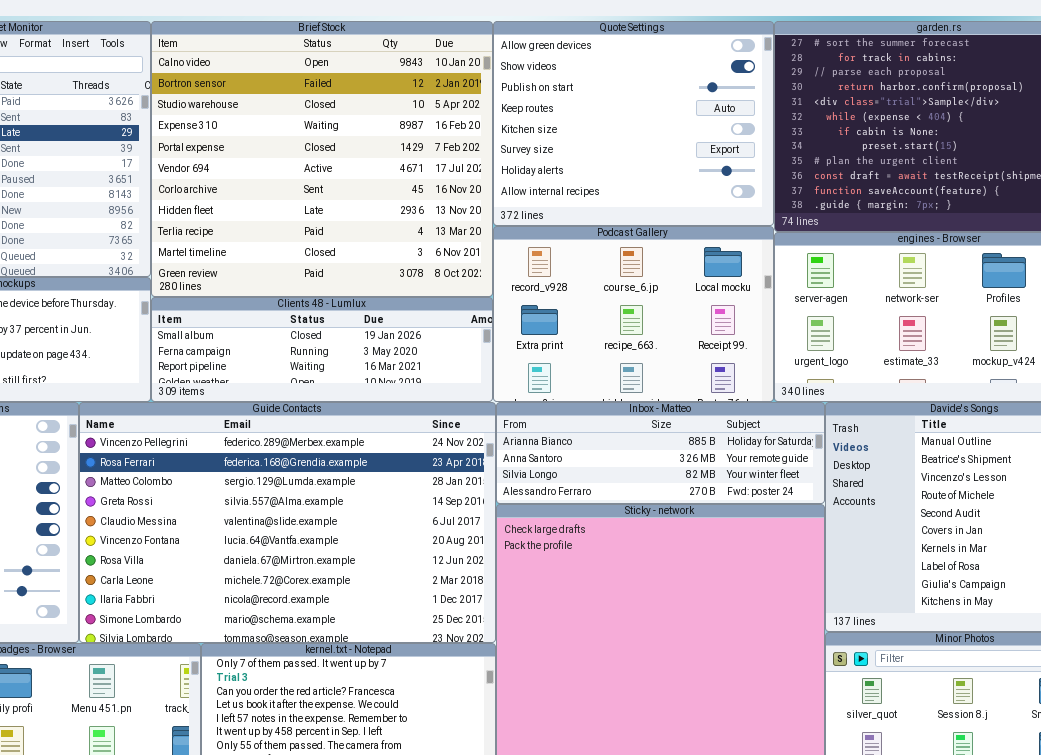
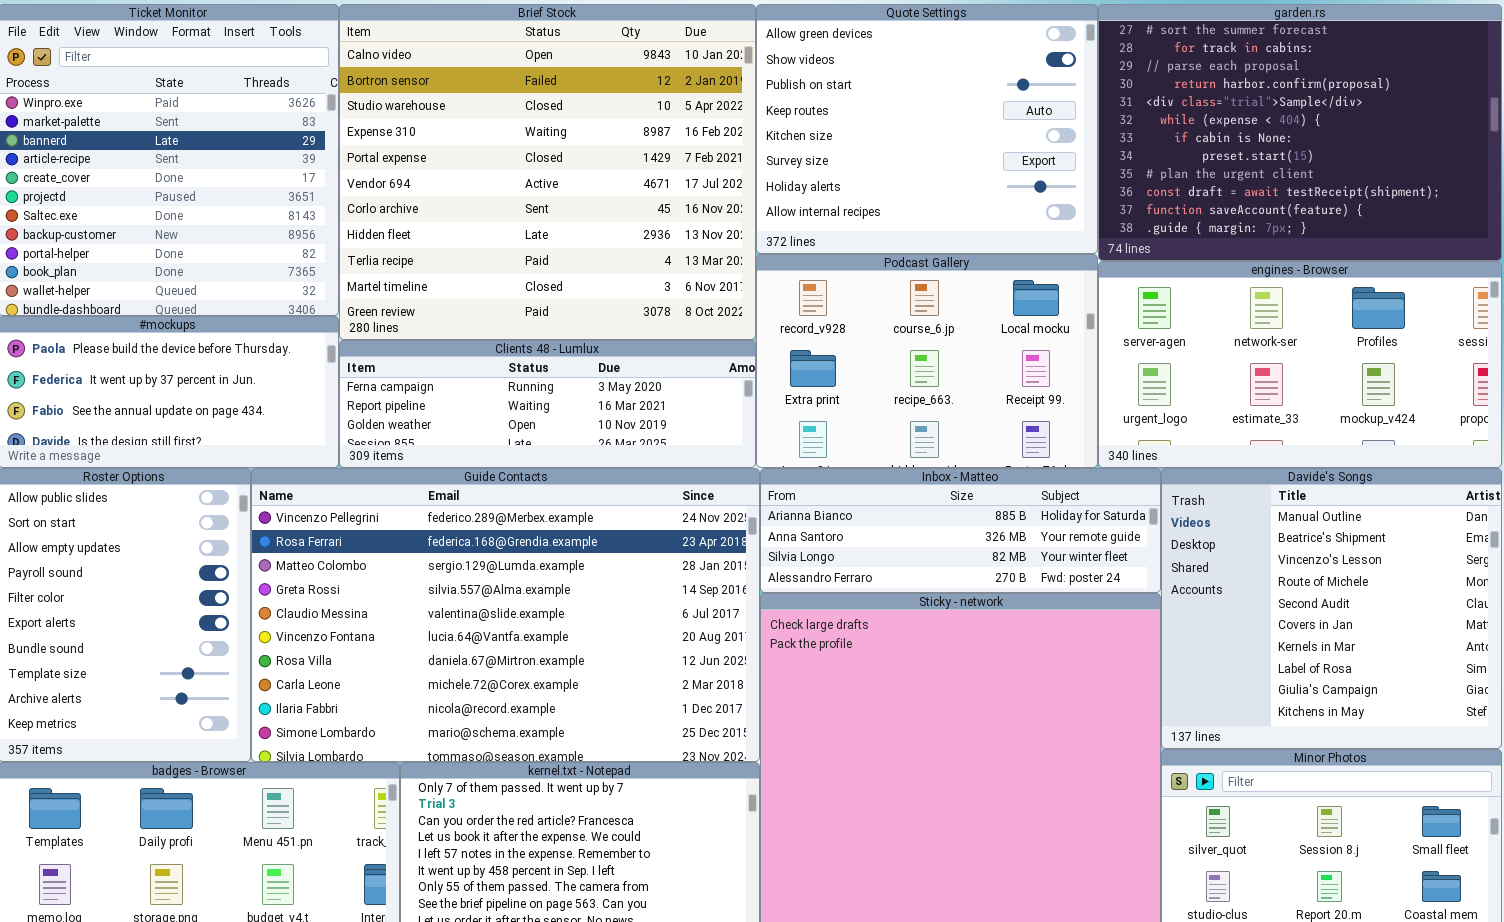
Clients 48 - Lumlux: [151,297,493,402] -> [339,340,756,468], scrolled down 1 row

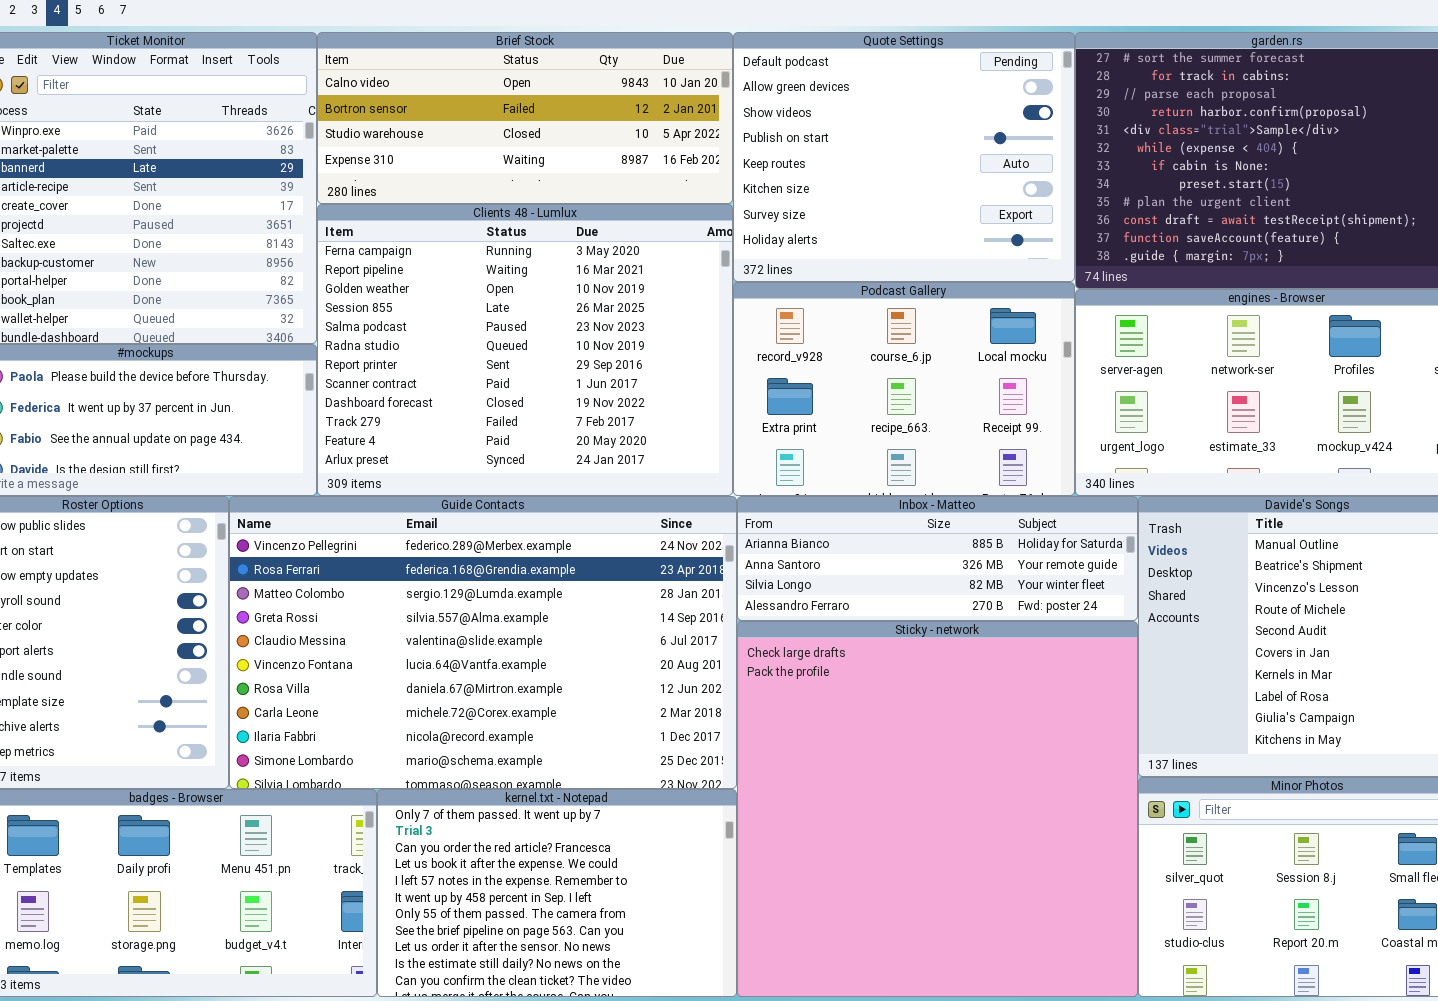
Brief Stock: [339,4,756,340] -> [317,32,733,204], resized
Quote Settings: [756,4,1098,254] -> [733,32,1075,282], scrolled up 1 row
Clients 48 - Lumlux: [339,340,756,468] -> [317,204,733,496], resized

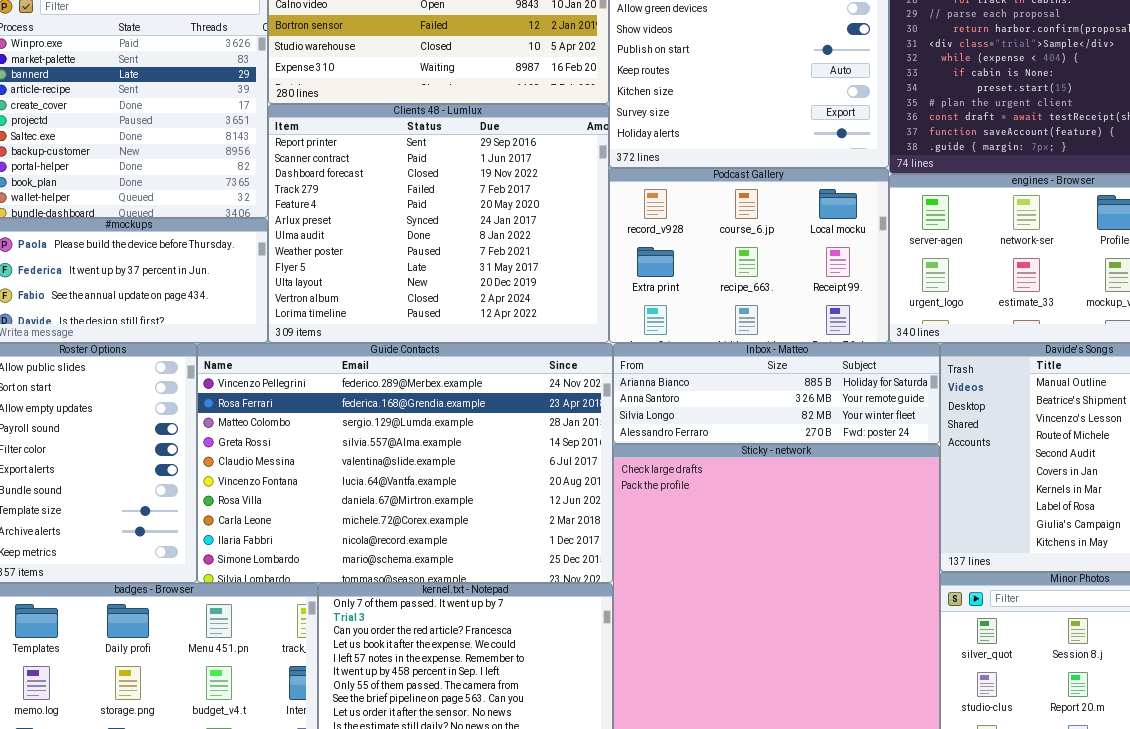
Clients 48 - Lumlux: [317,204,733,496] -> [268,104,609,343], scrolled down 6 rows

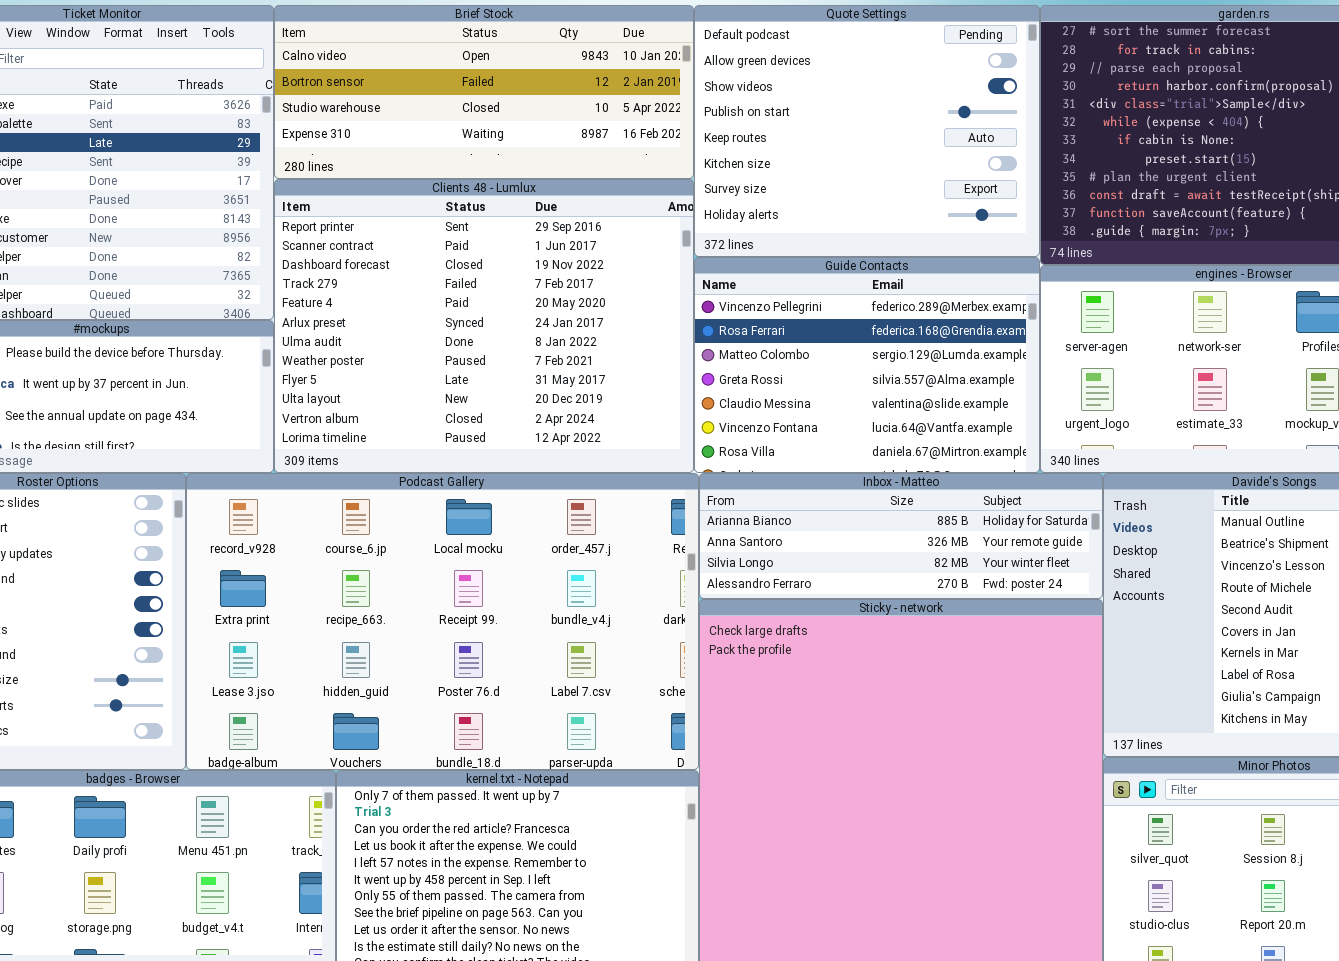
Podcast Gallery: [609,168,889,343] -> [186,473,699,770], moved, resized
Guide Contacts: [197,343,613,583] -> [694,257,1040,473], moved, resized

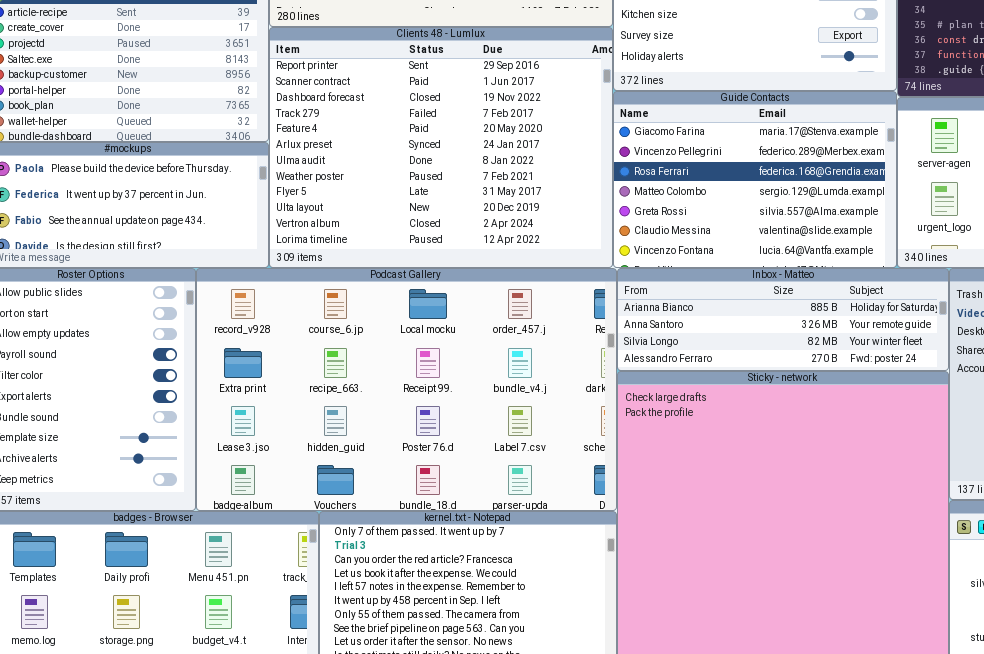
Guide Contacts: [694,257,1040,473] -> [613,91,897,268], scrolled up 1 row

